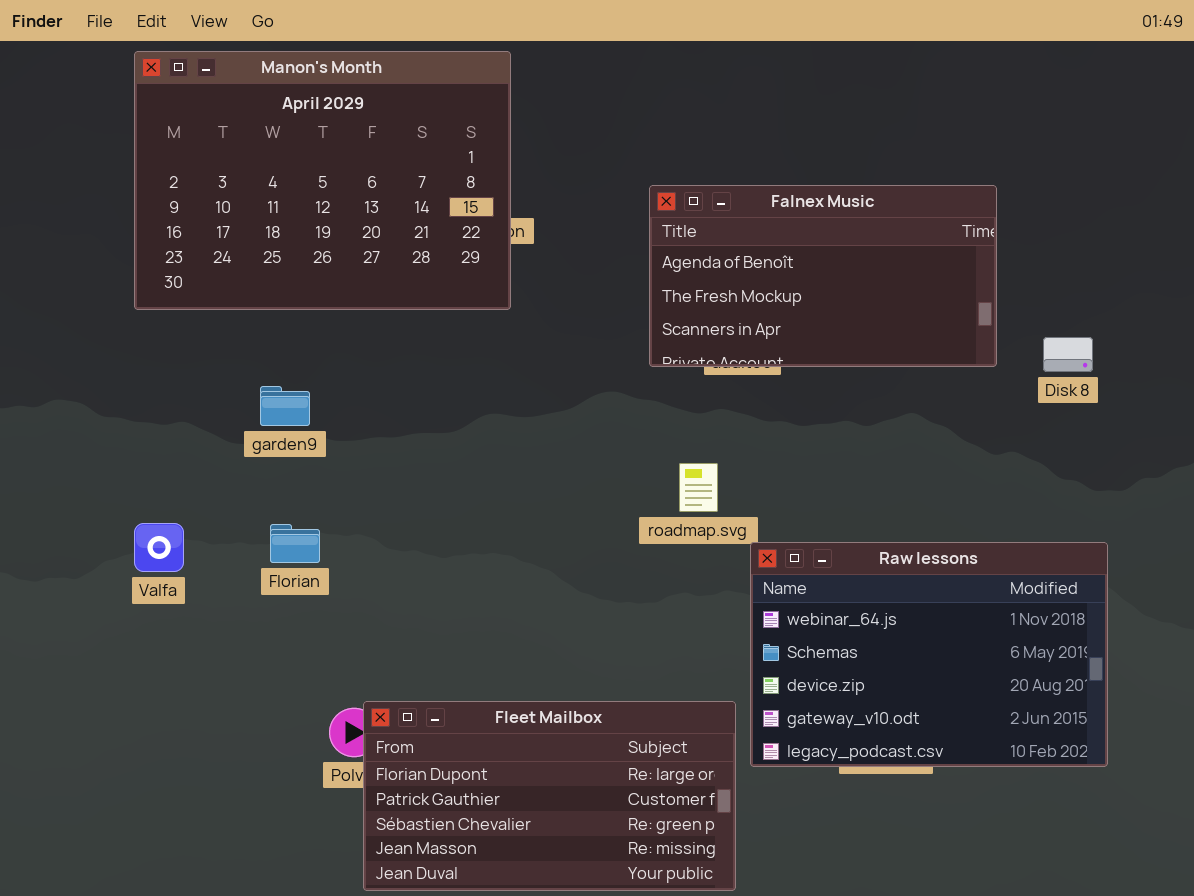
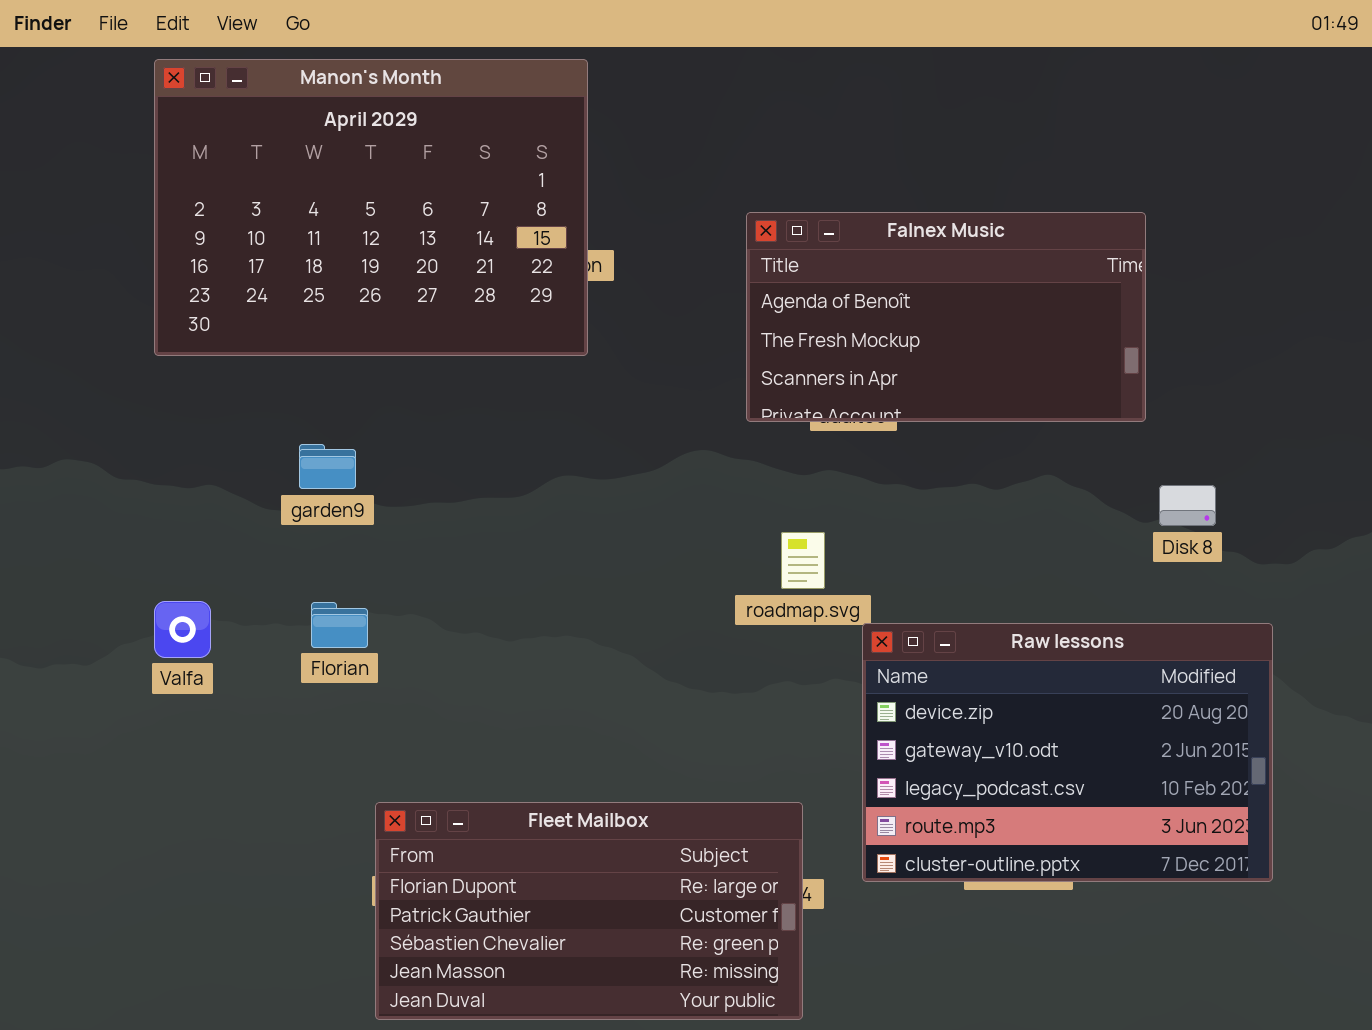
Disk 8: [1043,337,1093,372] -> [1159,485,1216,526], moved
Raw lessons: [750,542,1108,767] -> [862,623,1273,882], scrolled down 2 rows
Fleet Mailbox: [363,701,736,891] -> [375,802,803,1020], moved

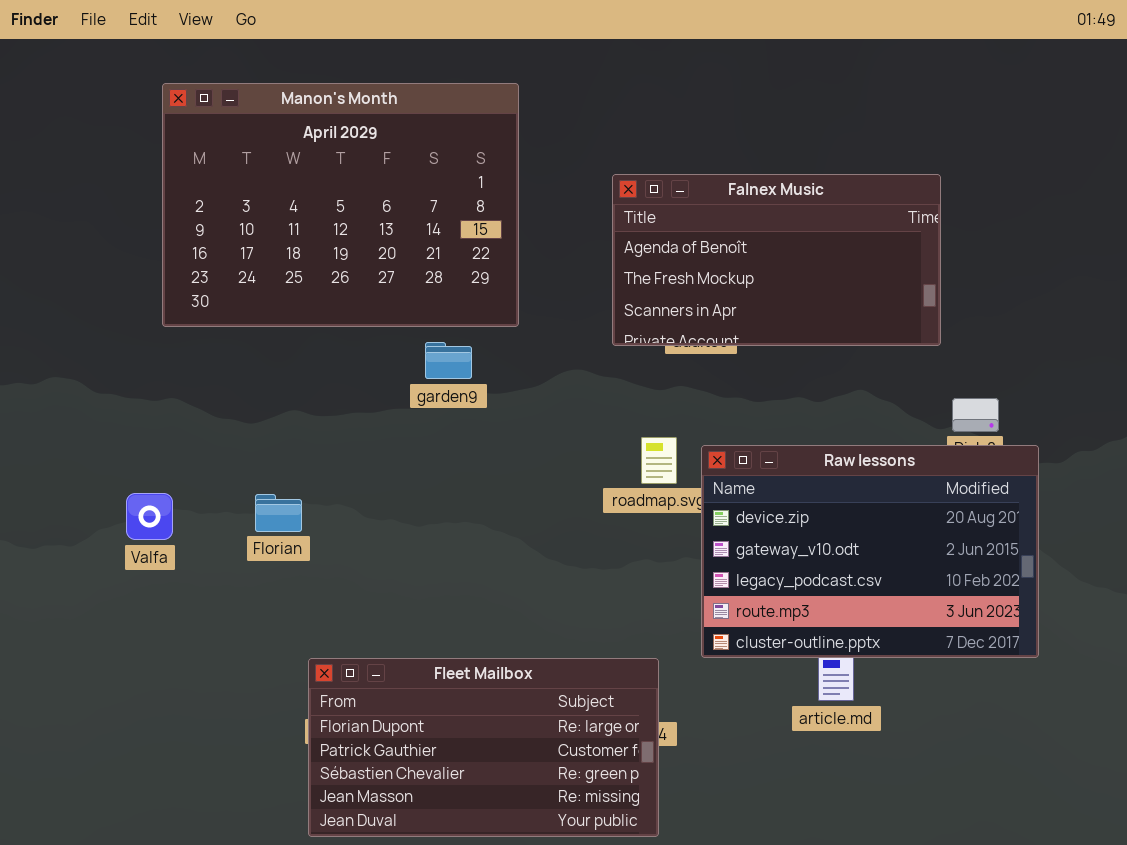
Manon's Month: [154,59,588,356] -> [162,83,519,327], moved
garden9: [299,444,356,489] -> [425,342,472,379], moved
Raw lessons: [862,623,1273,882] -> [701,445,1039,658], moved

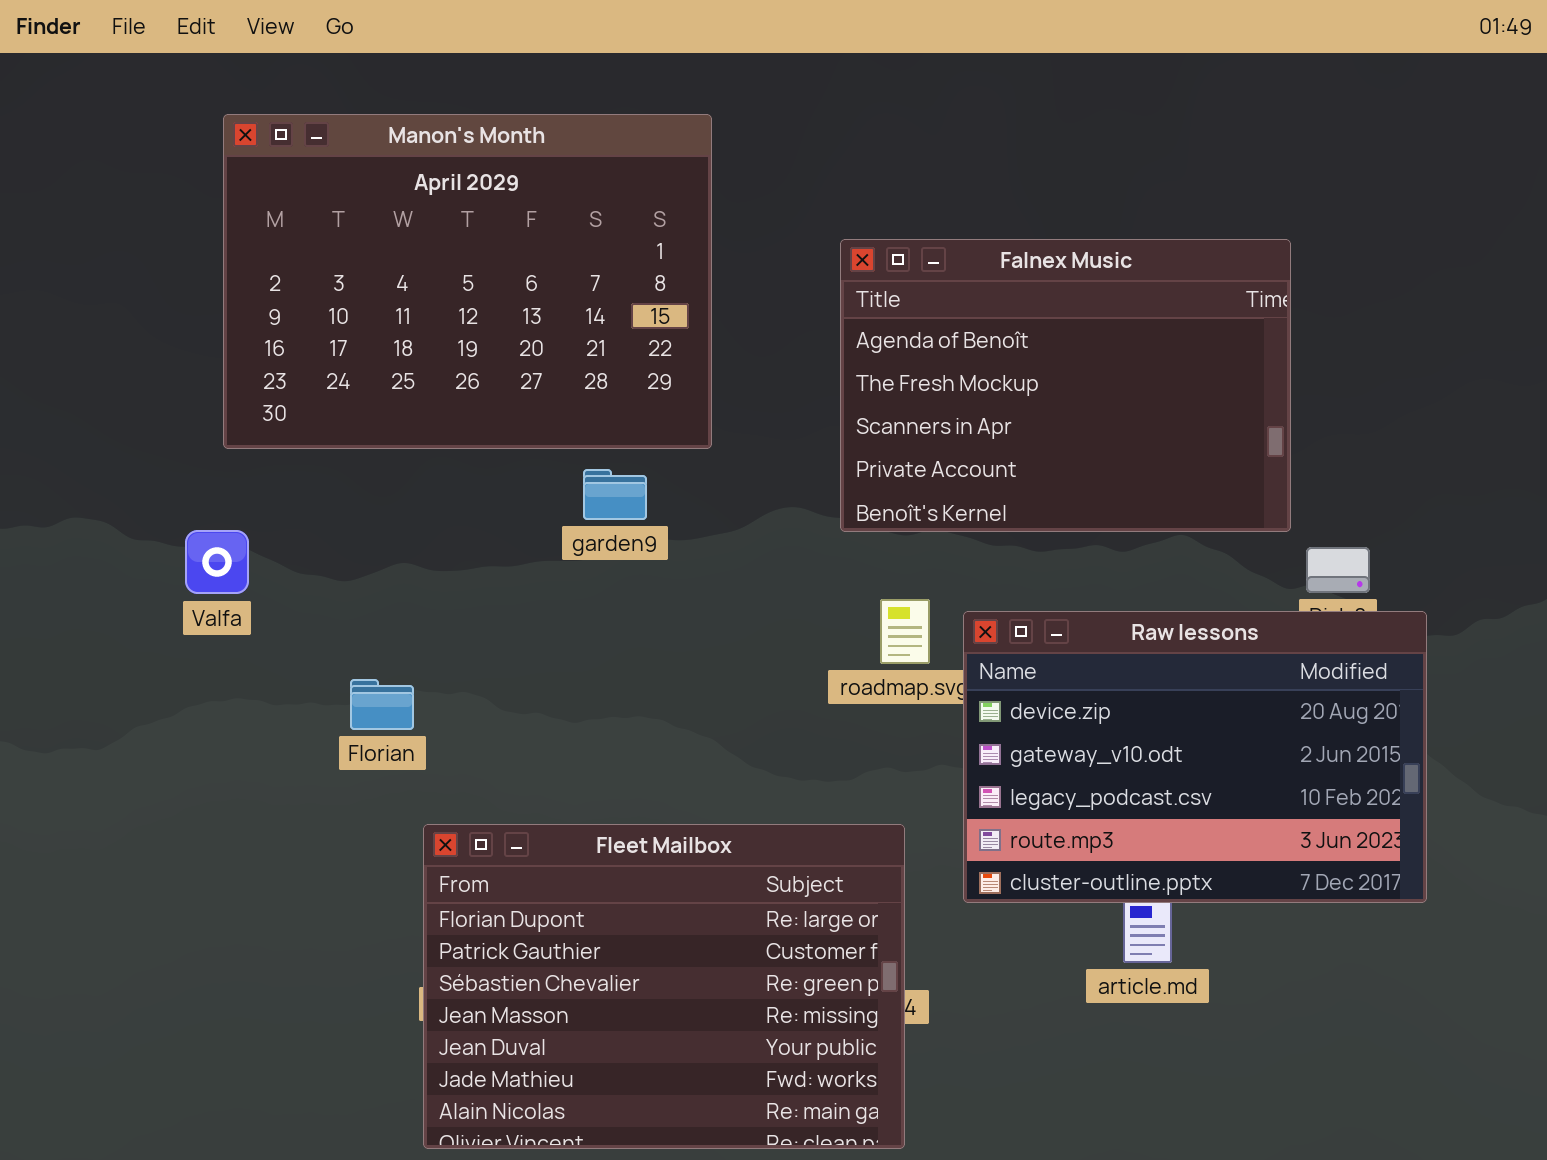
Falnex Music: [612,174,941,346] -> [840,239,1291,532], resized
Valfa: [126,493,173,540] -> [185,530,249,594], moved
Fleet Mailbox: [308,658,659,837] -> [423,824,905,1149], resized

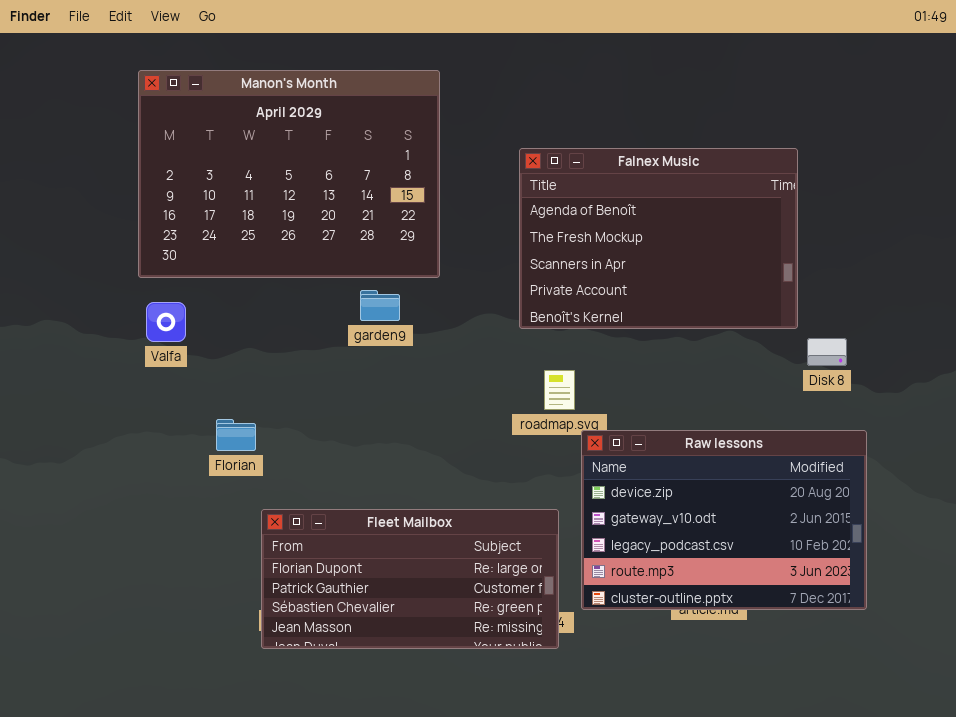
Valfa: [185,530,249,594] -> [146,302,186,342], moved
Raw lessons: [963,611,1427,903] -> [581,430,867,610], moved
Fleet Mailbox: [423,824,905,1149] -> [261,509,559,649], resized

